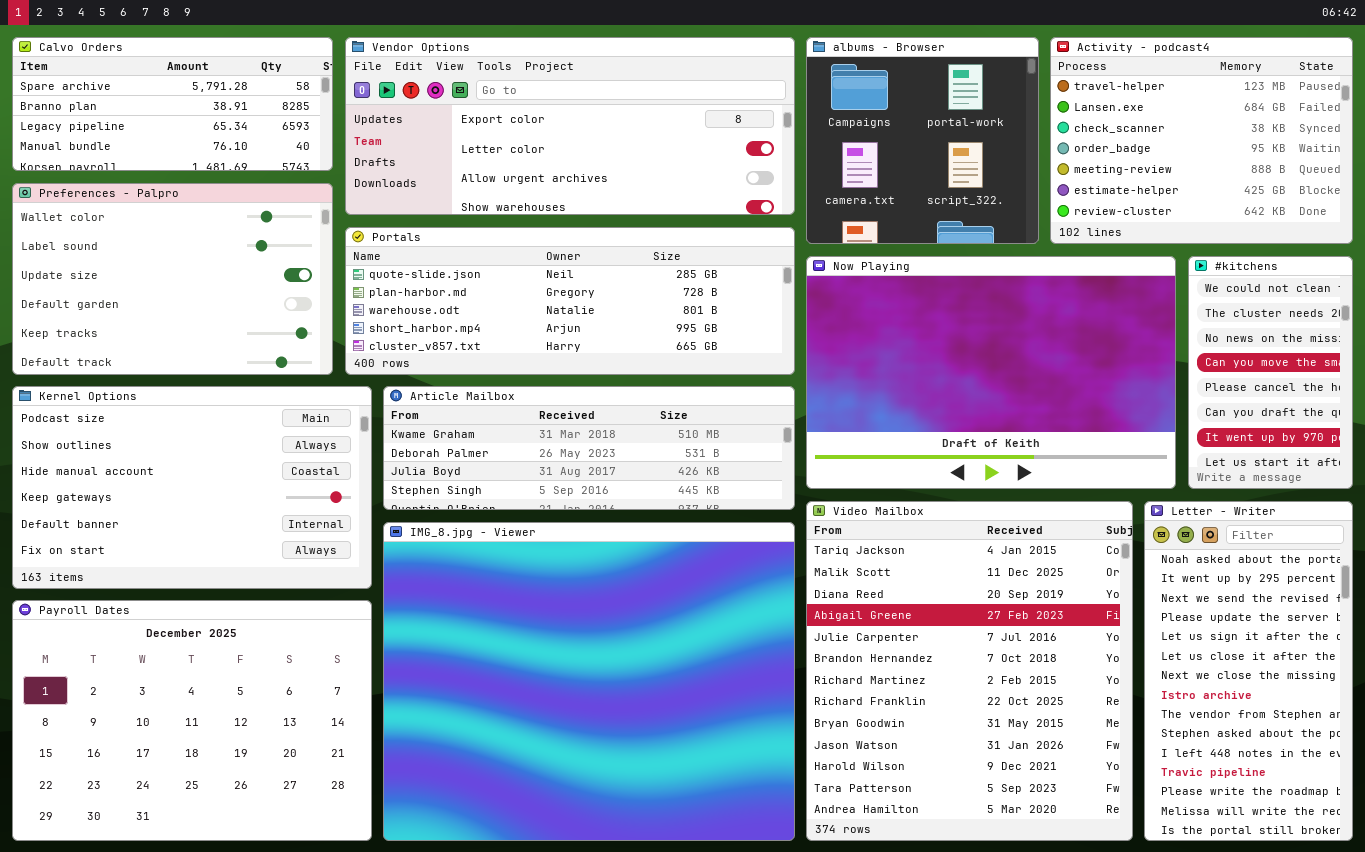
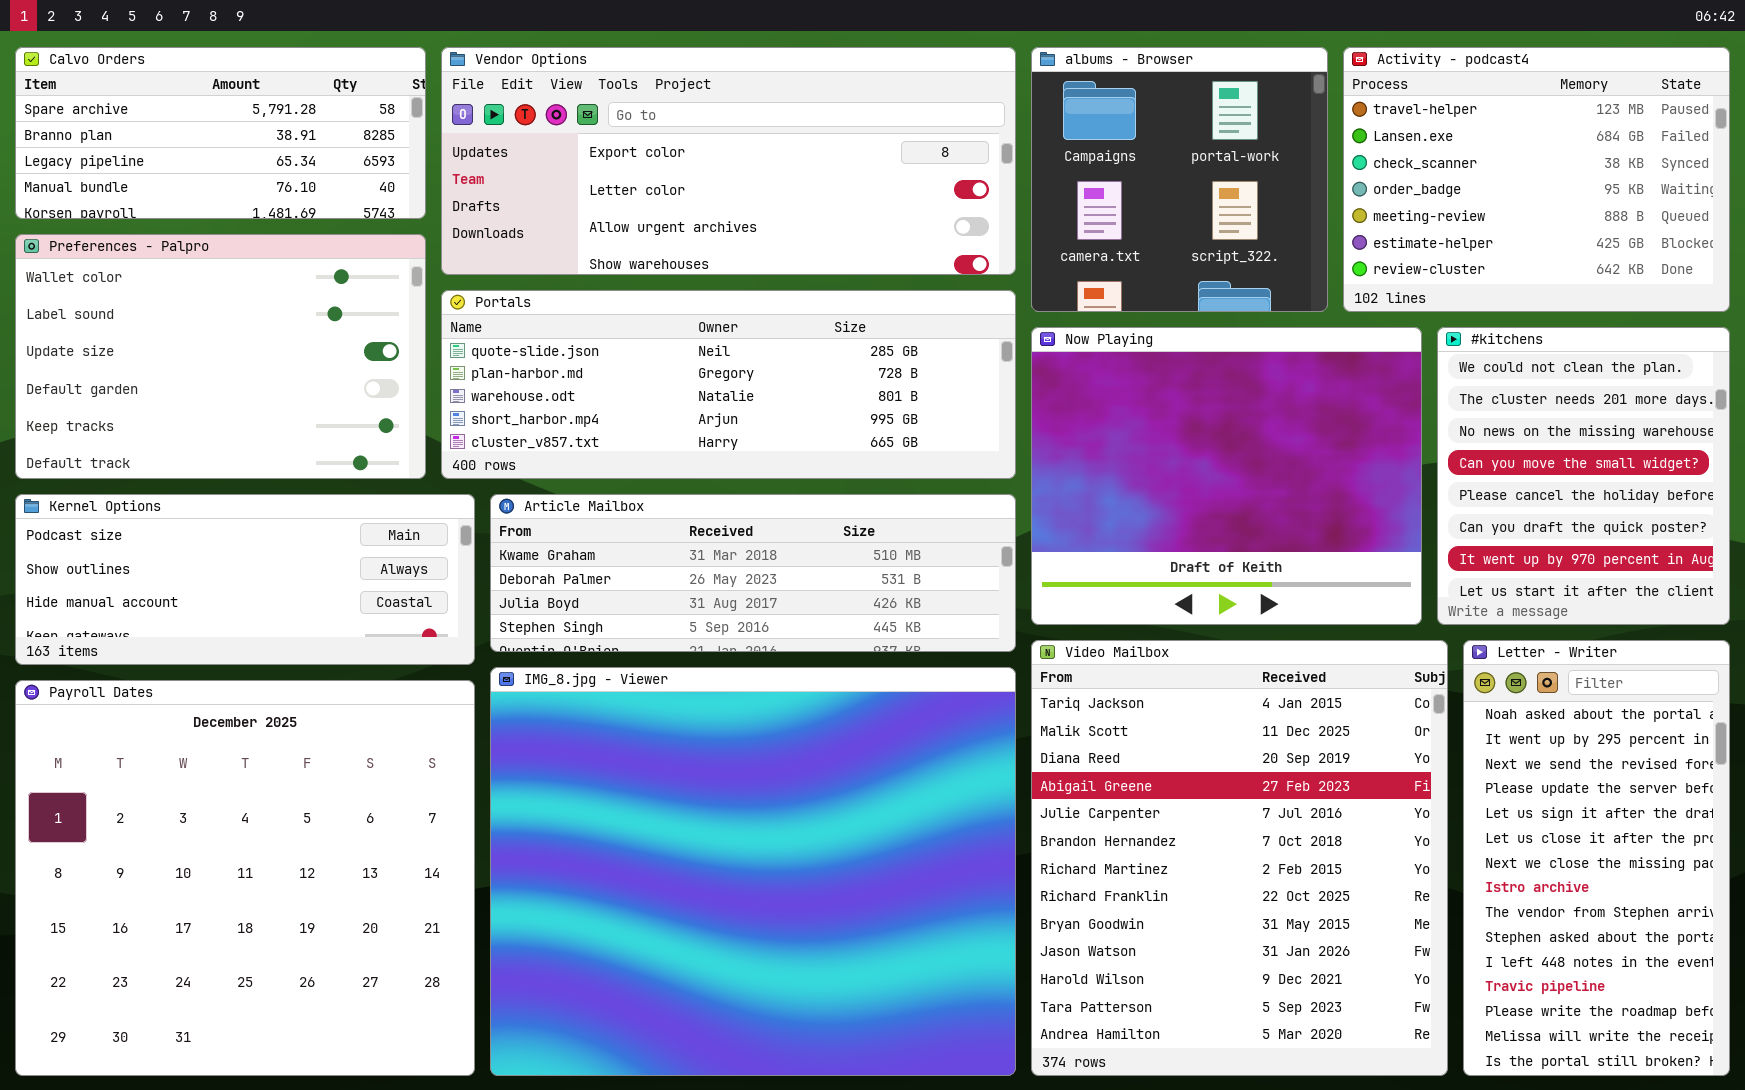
Now Playing: [806,256,1176,489] -> [1031,327,1422,625], resized
#kitchens: [1188,256,1353,489] -> [1437,327,1730,625], resized
Kernel Options: [12,386,372,589] -> [15,494,475,665], resized
Payroll Dates: [12,600,372,841] -> [15,680,475,1076], resized

